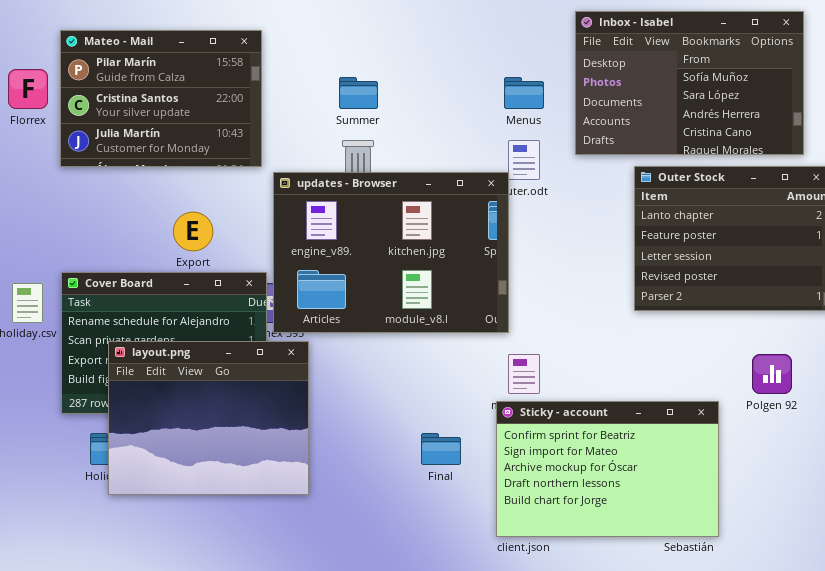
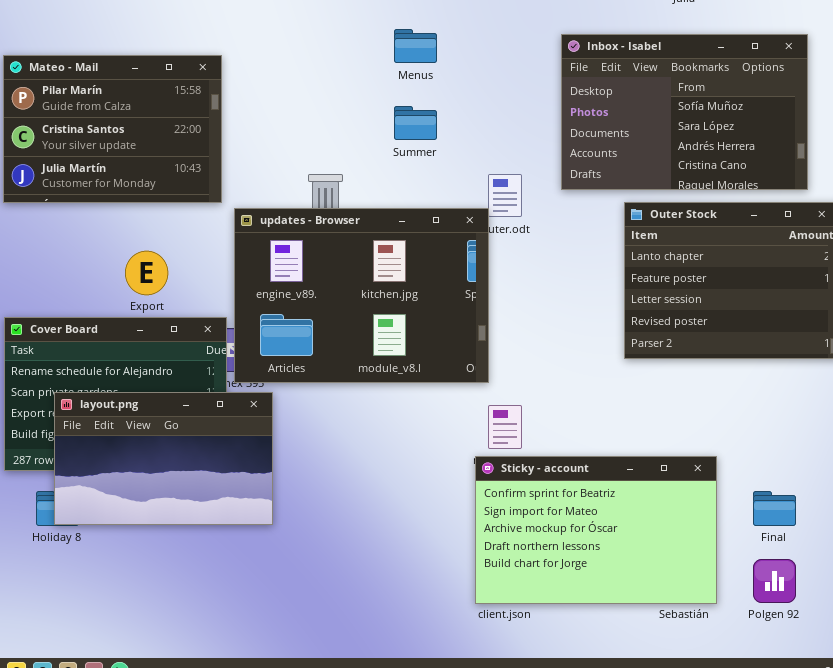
Summer: [339,77,378,109] -> [394,106,437,140], moved
Menus: [504,77,544,109] -> [394,29,437,63], moved
layout.png: [108,341,309,495] -> [54,392,273,525], resized
Polgen 92: [752,354,792,394] -> [753,559,796,603], moved
Final: [421,433,461,465] -> [753,491,796,526], moved

